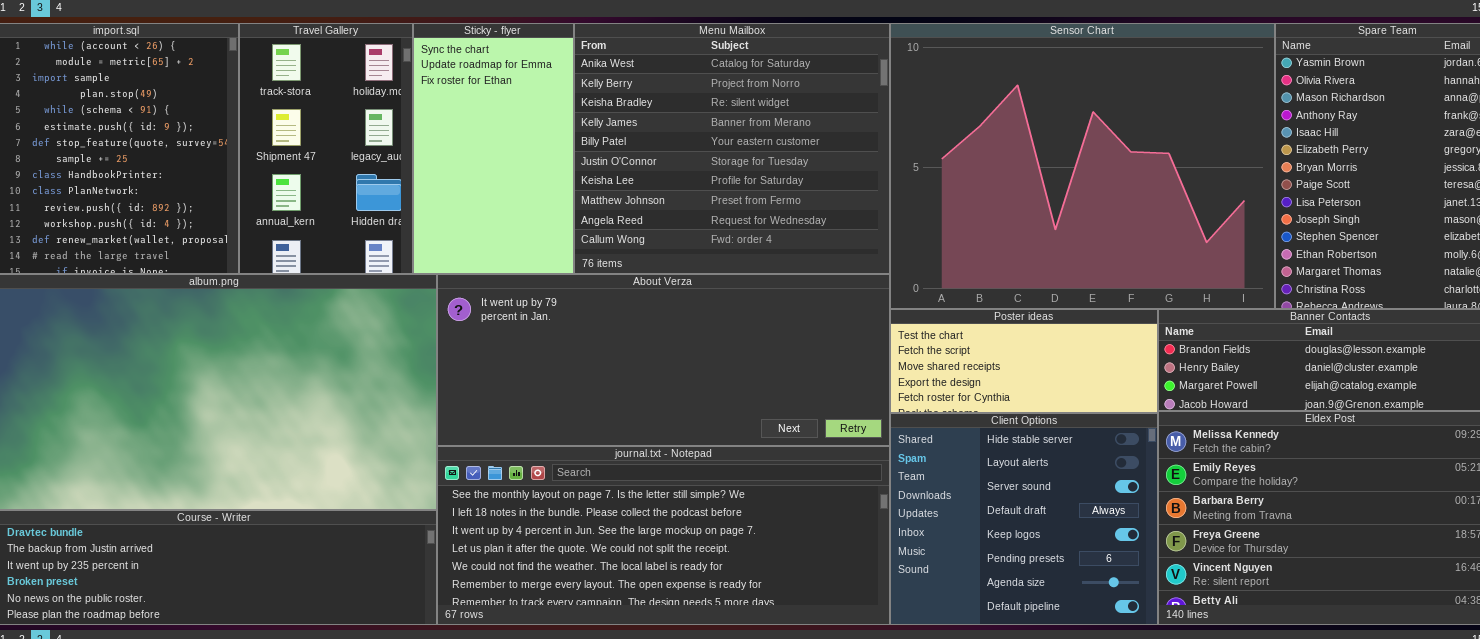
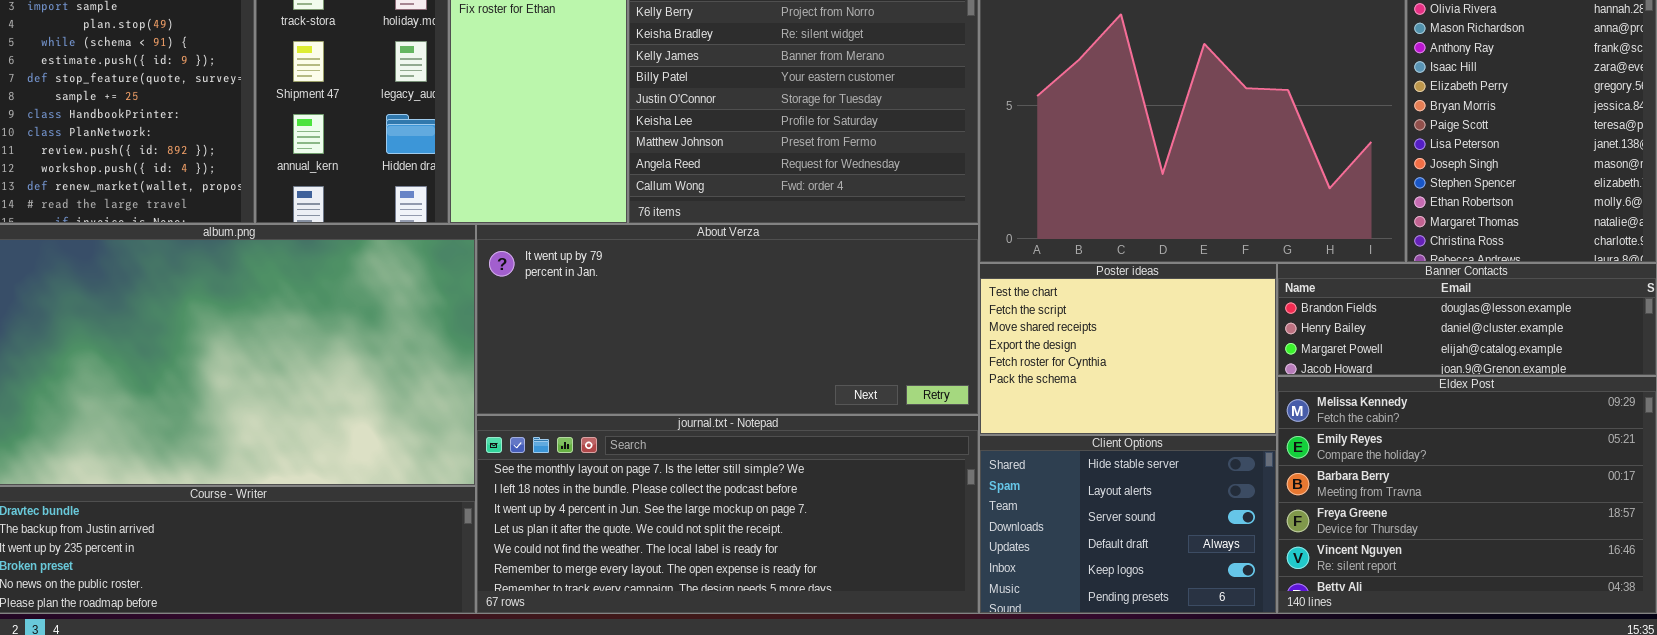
Poster ideas: [890,309,1158,413] -> [979,263,1277,435], resized
Client Options: [890,413,1158,625] -> [979,435,1277,614], resized

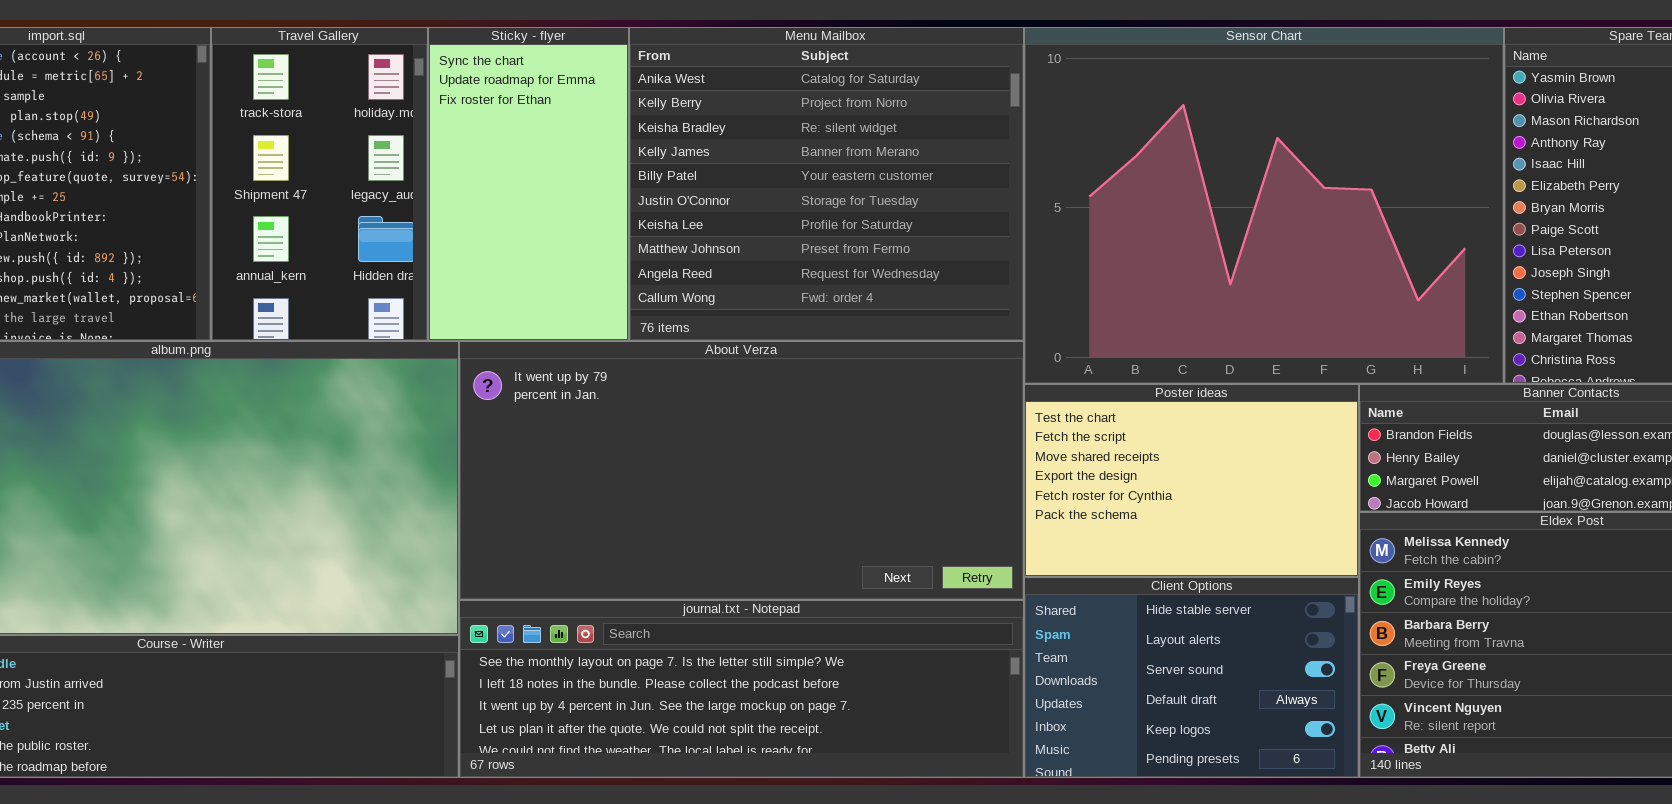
About Verza: [476,224,979,415] -> [459,341,1024,600], resized
journal.txt - Notepad: [476,415,979,614] -> [459,600,1024,778], resized

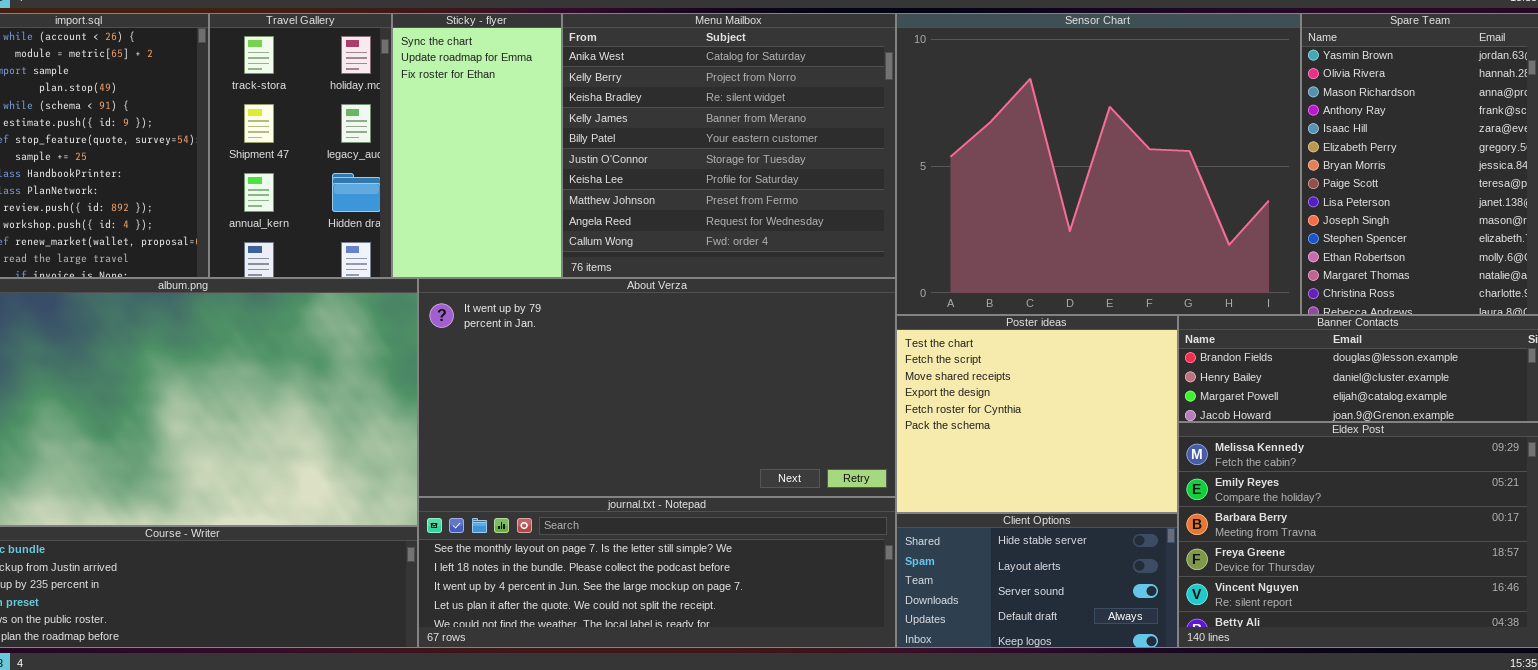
Poster ideas: [1024,384,1359,577] -> [896,315,1178,513], resized
Client Options: [1024,577,1359,778] -> [896,513,1178,648], resized

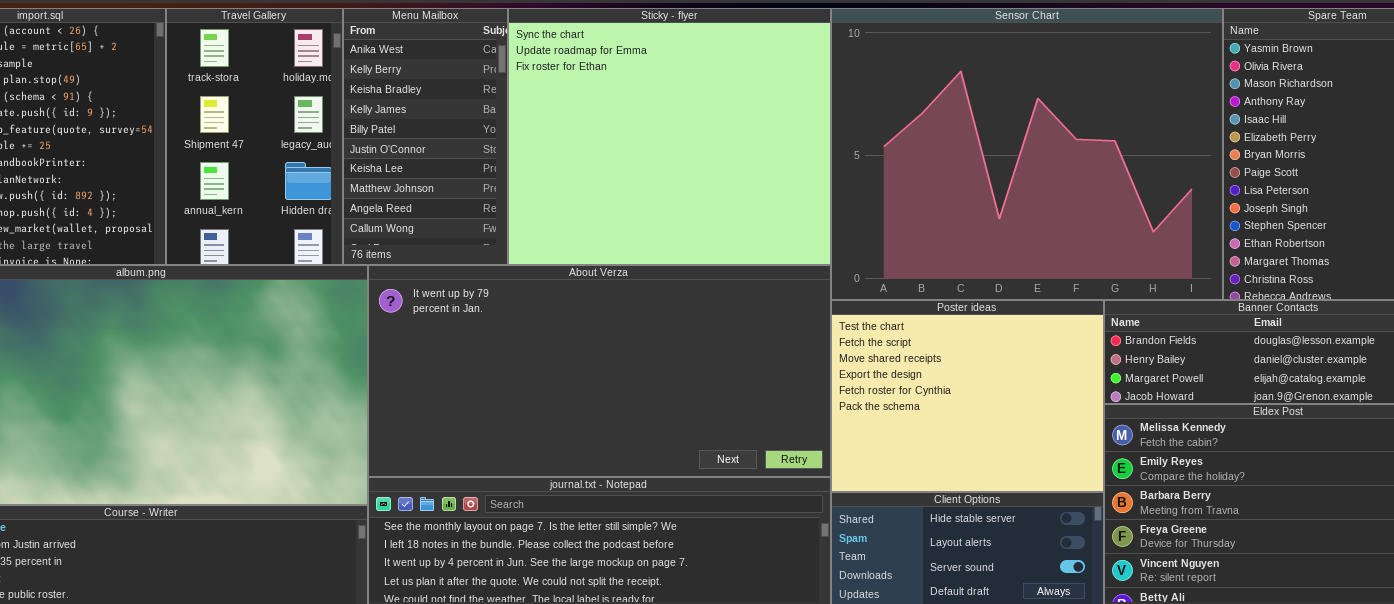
Sticky - flyer: [392,13,562,278] -> [508,8,831,265], moved, resized
Menu Mailbox: [562,13,896,278] -> [343,8,508,265], moved, resized

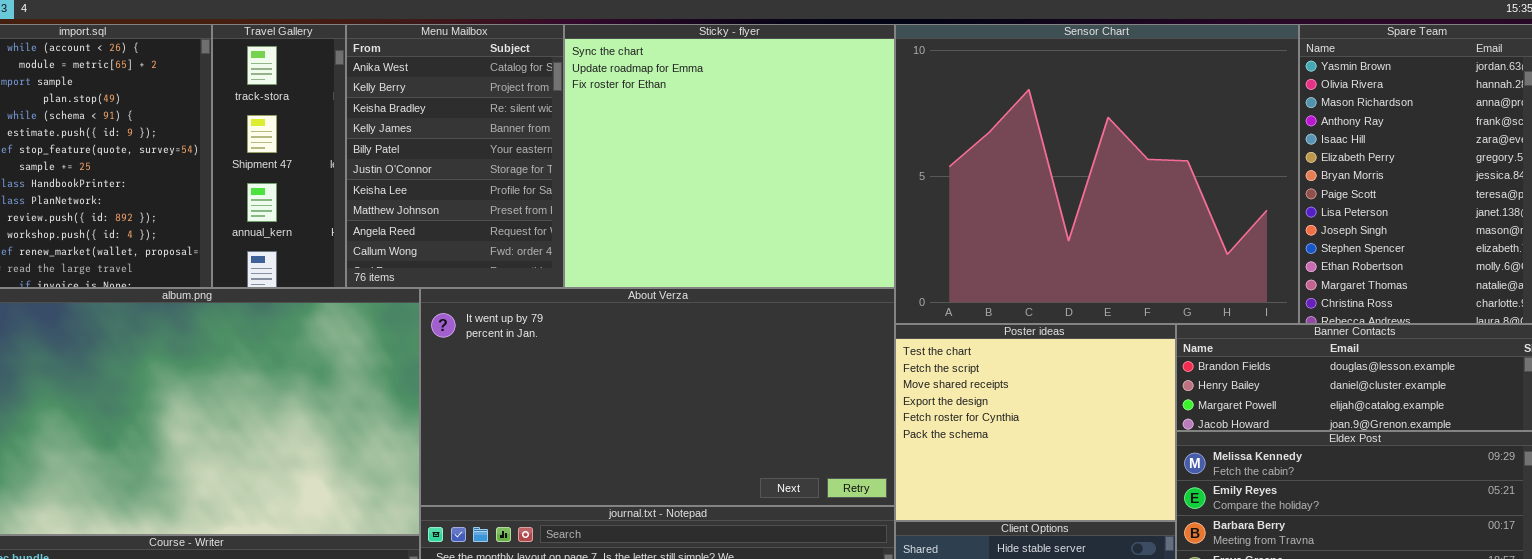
Travel Gallery: [166,8,343,265] -> [212,24,346,288], resized
Menu Mailbox: [343,8,508,265] -> [346,24,564,288], resized

